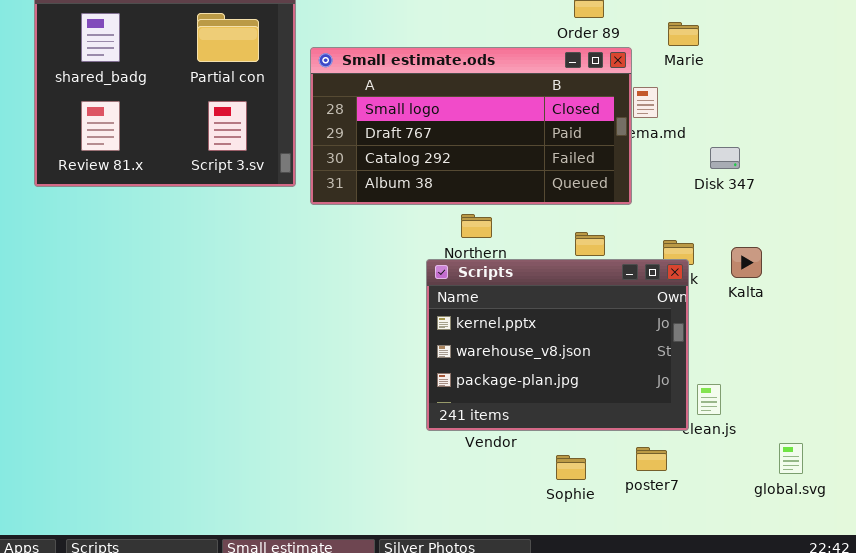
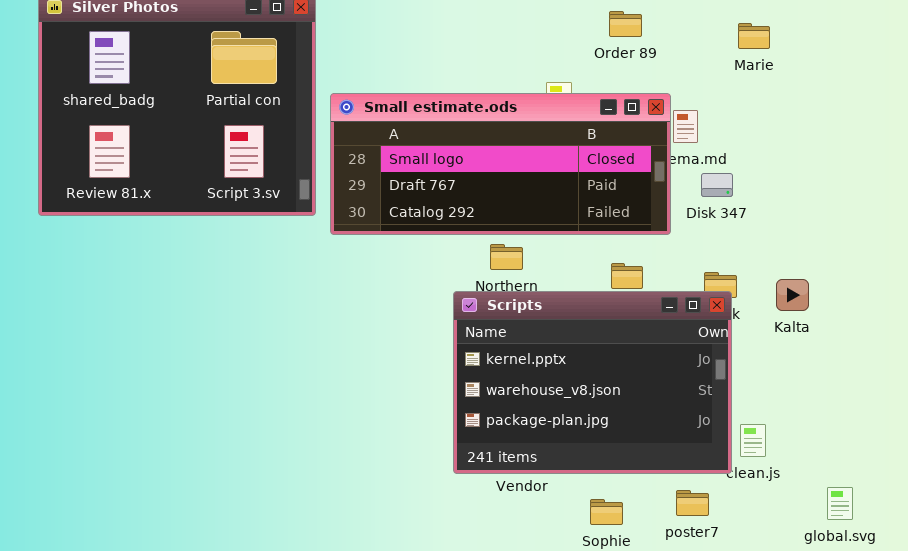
Marie: [668,22,699,46] -> [738,23,770,49], moved
Small estimate.ods: [310,47,632,205] -> [330,93,671,235], resized
Disk 347: [710,147,740,169] -> [701,173,733,197], moved

